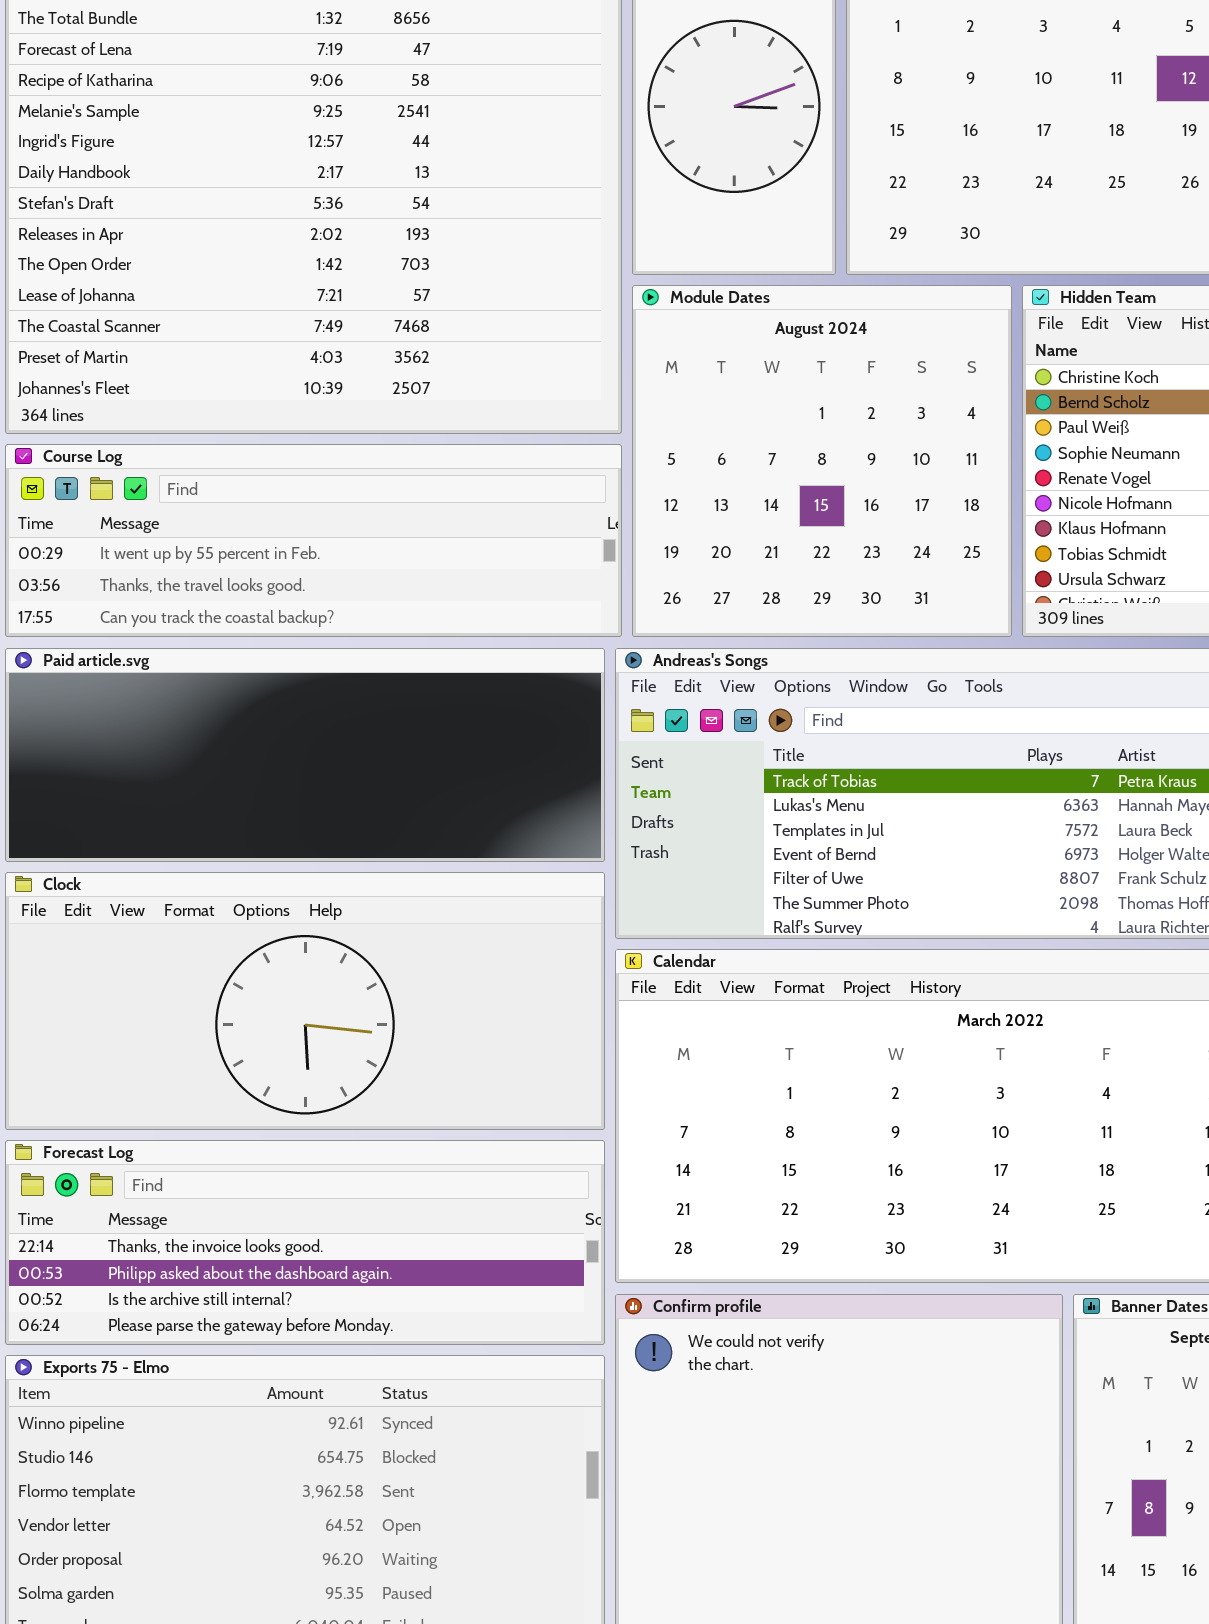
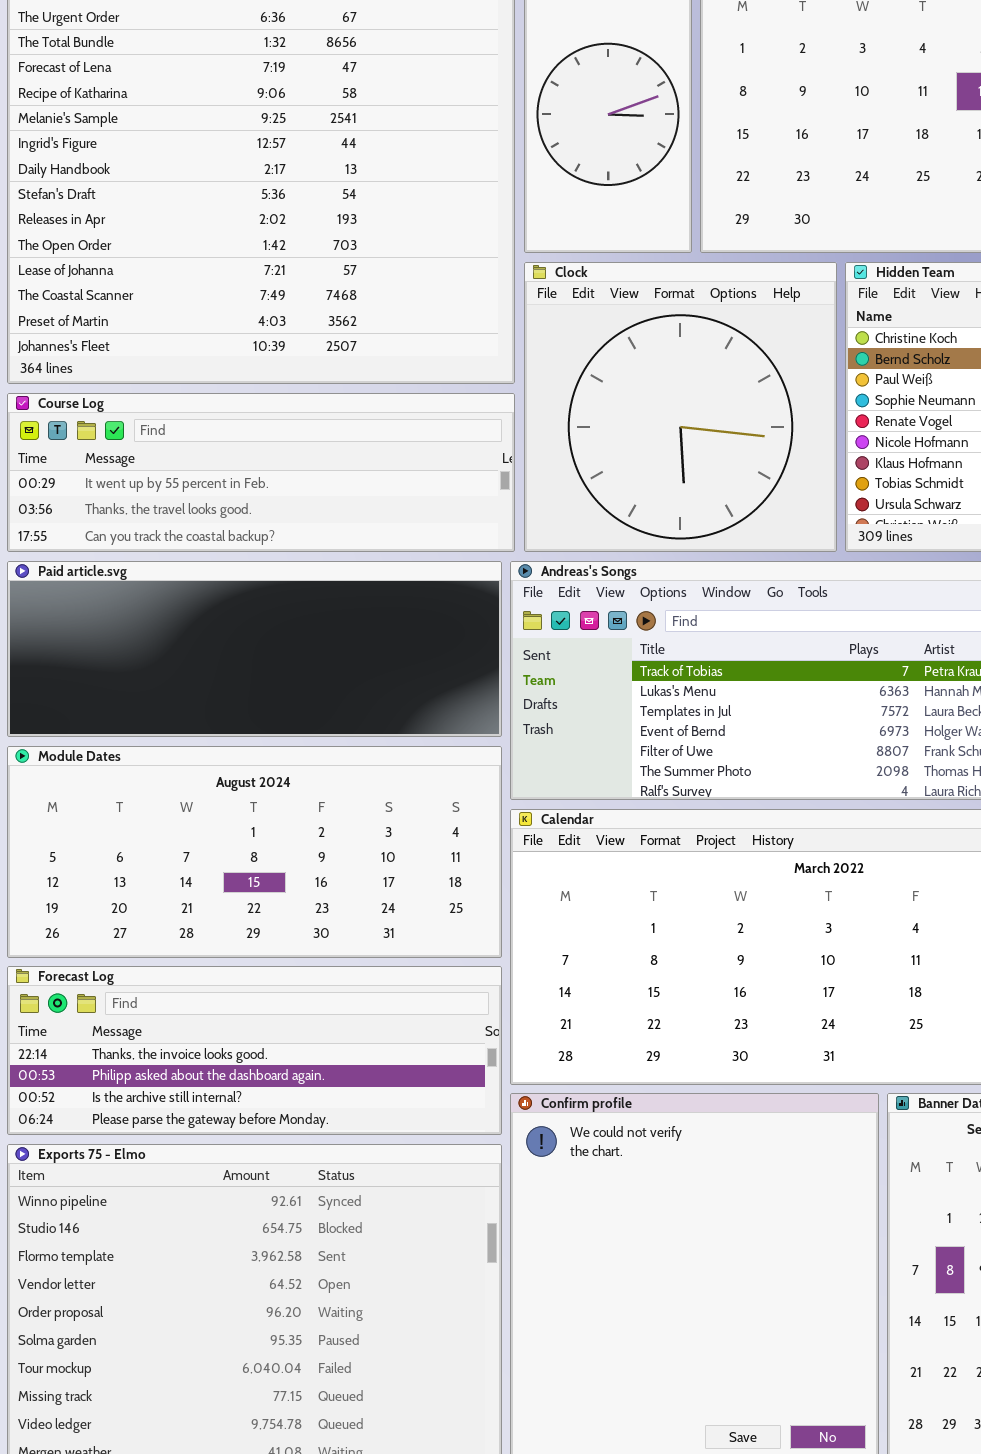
Module Dates: [632,285,1012,637] -> [7,746,502,958], moved, resized
Clock: [5,872,605,1130] -> [524,262,837,552], moved, resized

